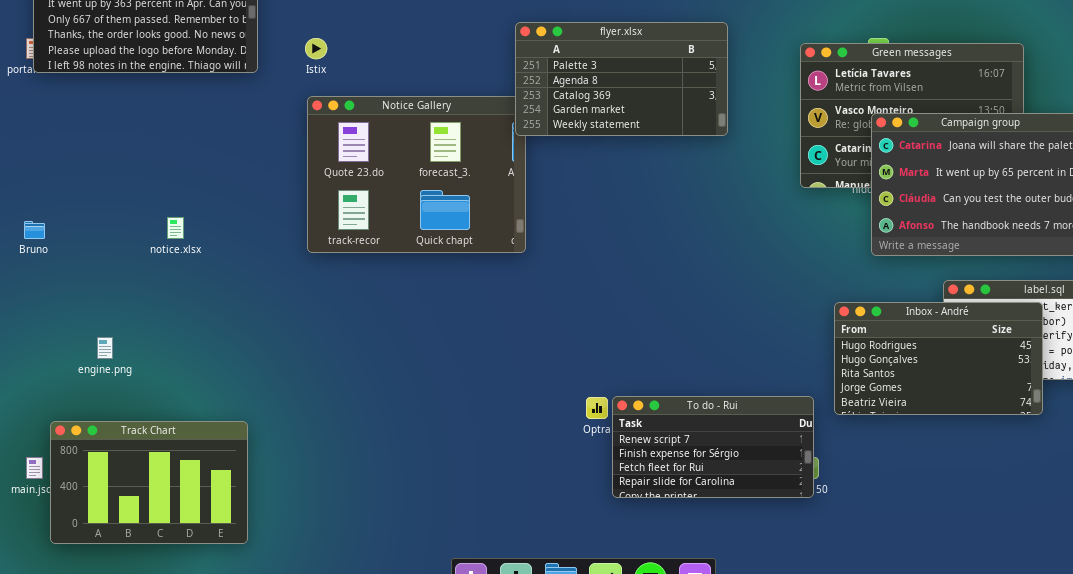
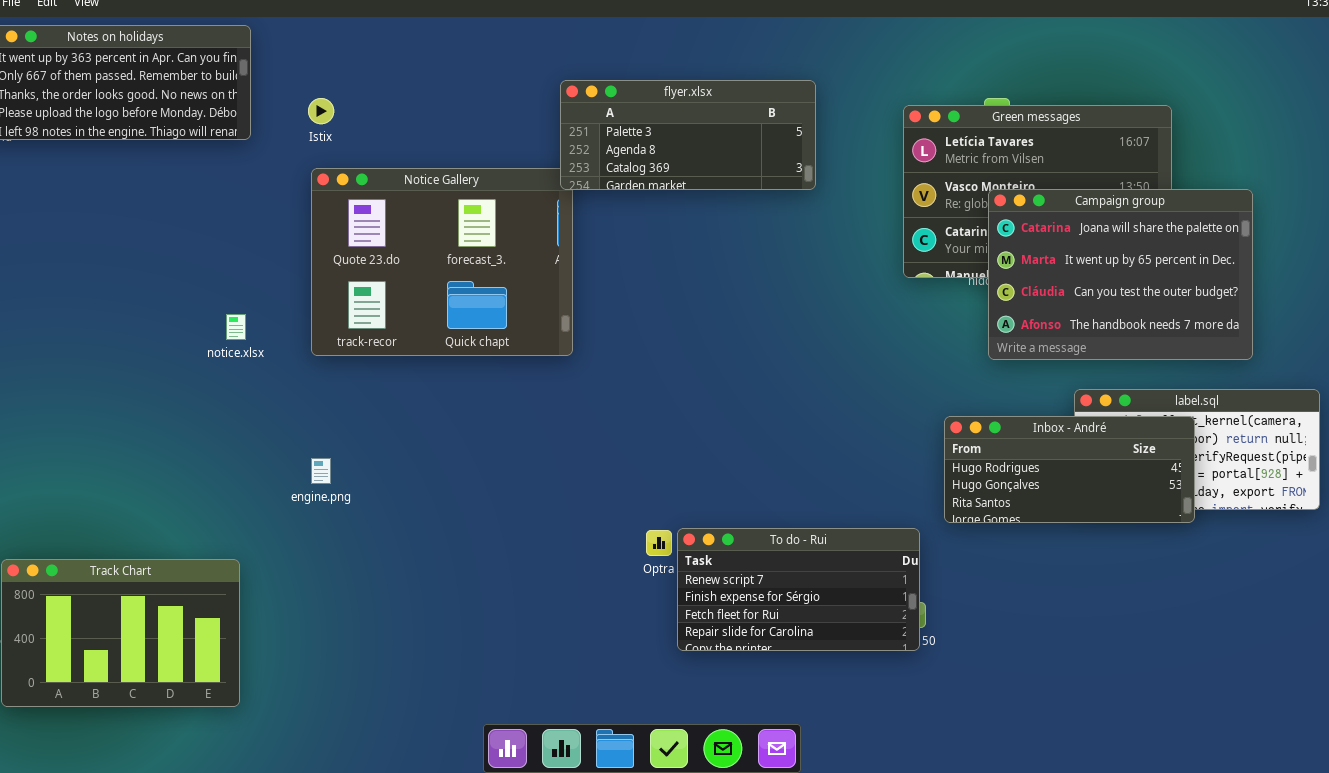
flyer.xlsx: [515,22,728,136] -> [560,80,816,190], resized
notice.xlsx: [167,217,184,239] -> [226,314,246,340], moved
Inbox - André: [834,302,1043,415] -> [944,416,1195,523], resized
engine.png: [97,337,113,359] -> [311,458,331,484], moved

